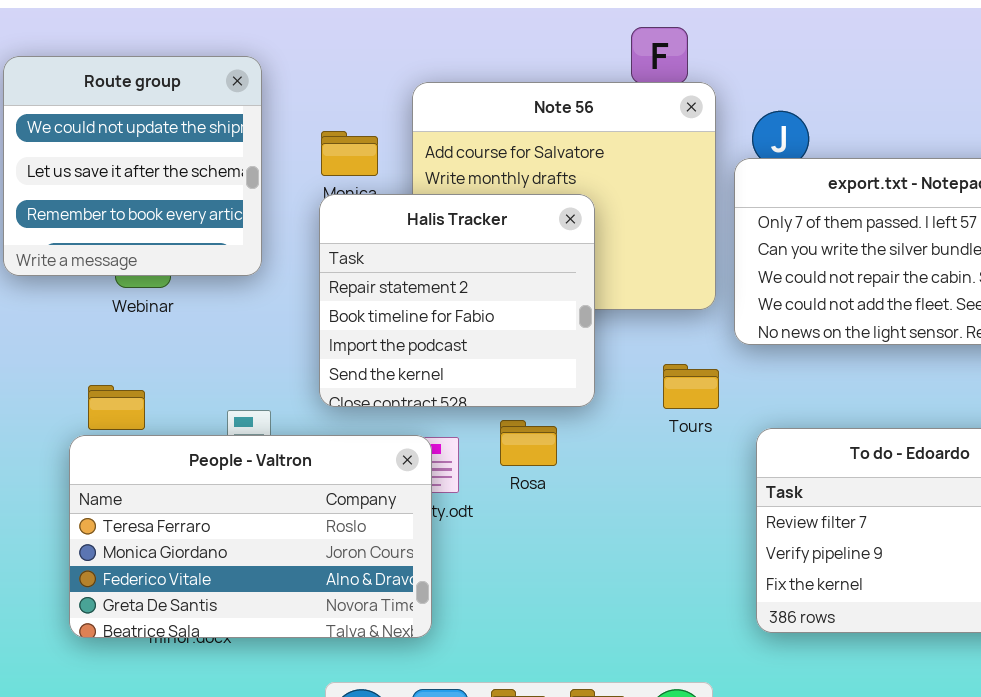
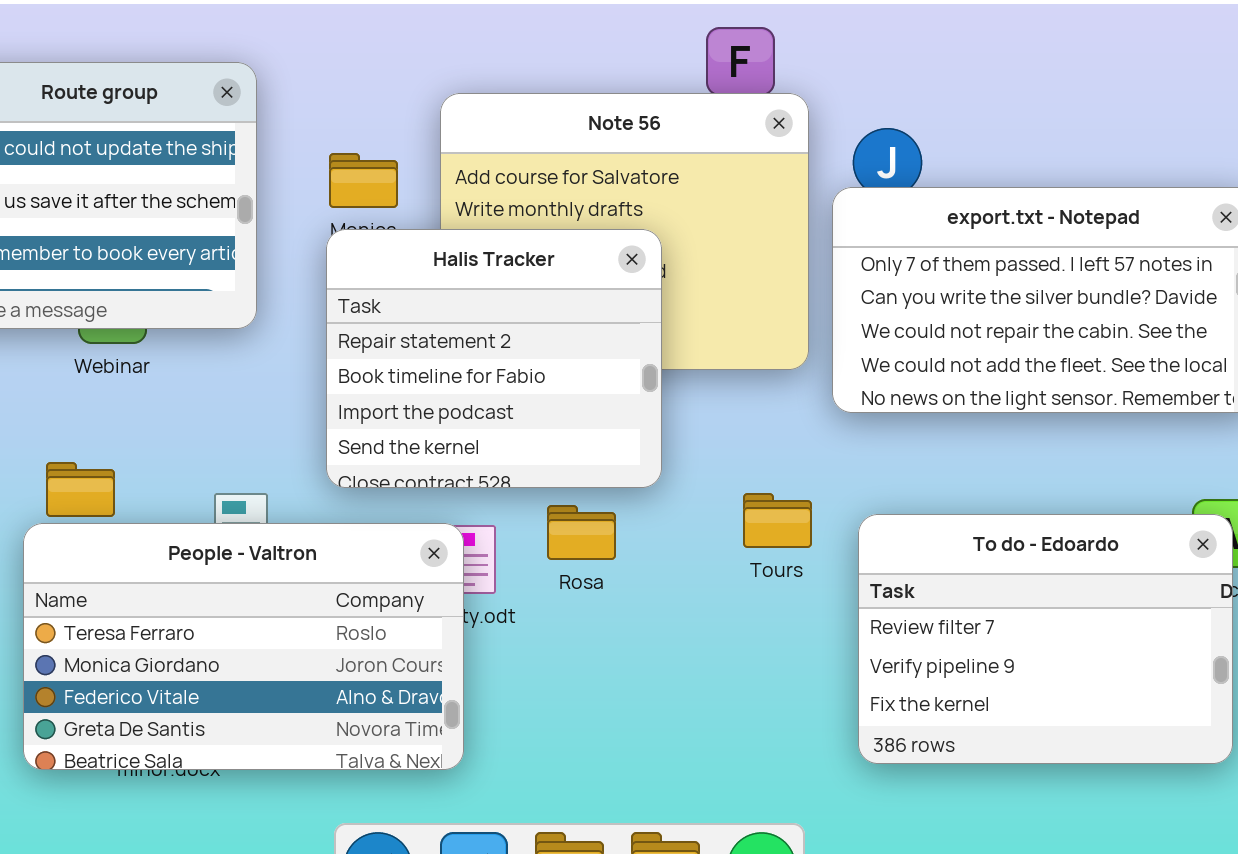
Tours: [663,364,719,409] -> [743,493,812,548], moved

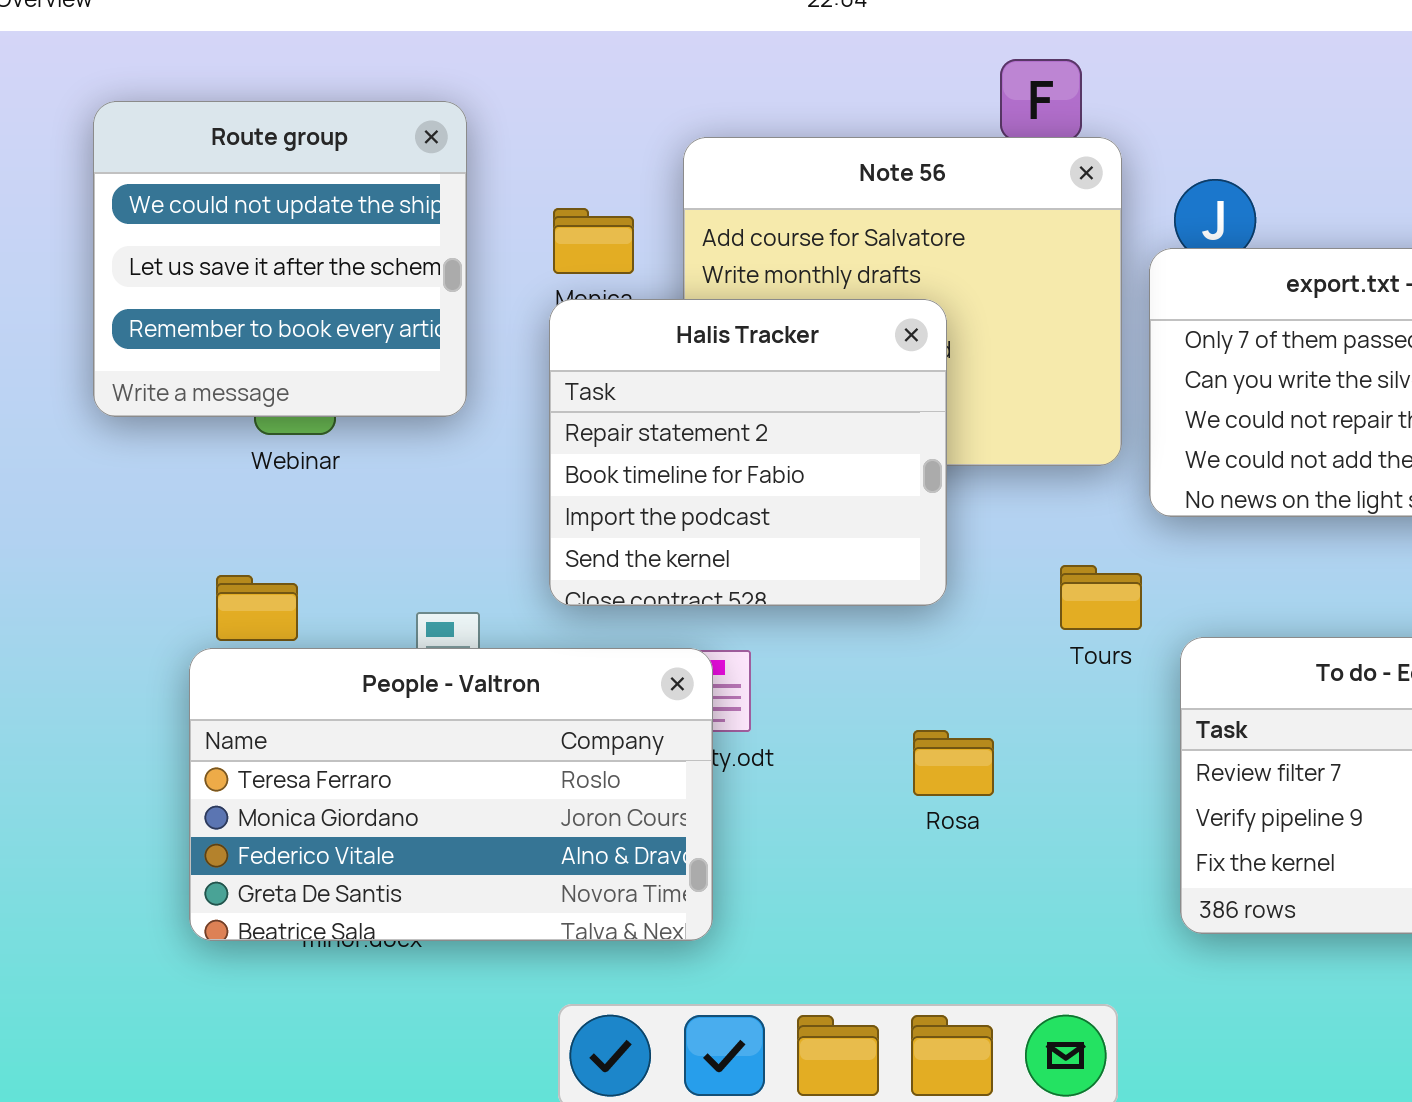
Tours: [743,493,812,548] -> [1060,565,1142,630], moved
Rosa: [547,505,616,560] -> [913,730,994,796], moved

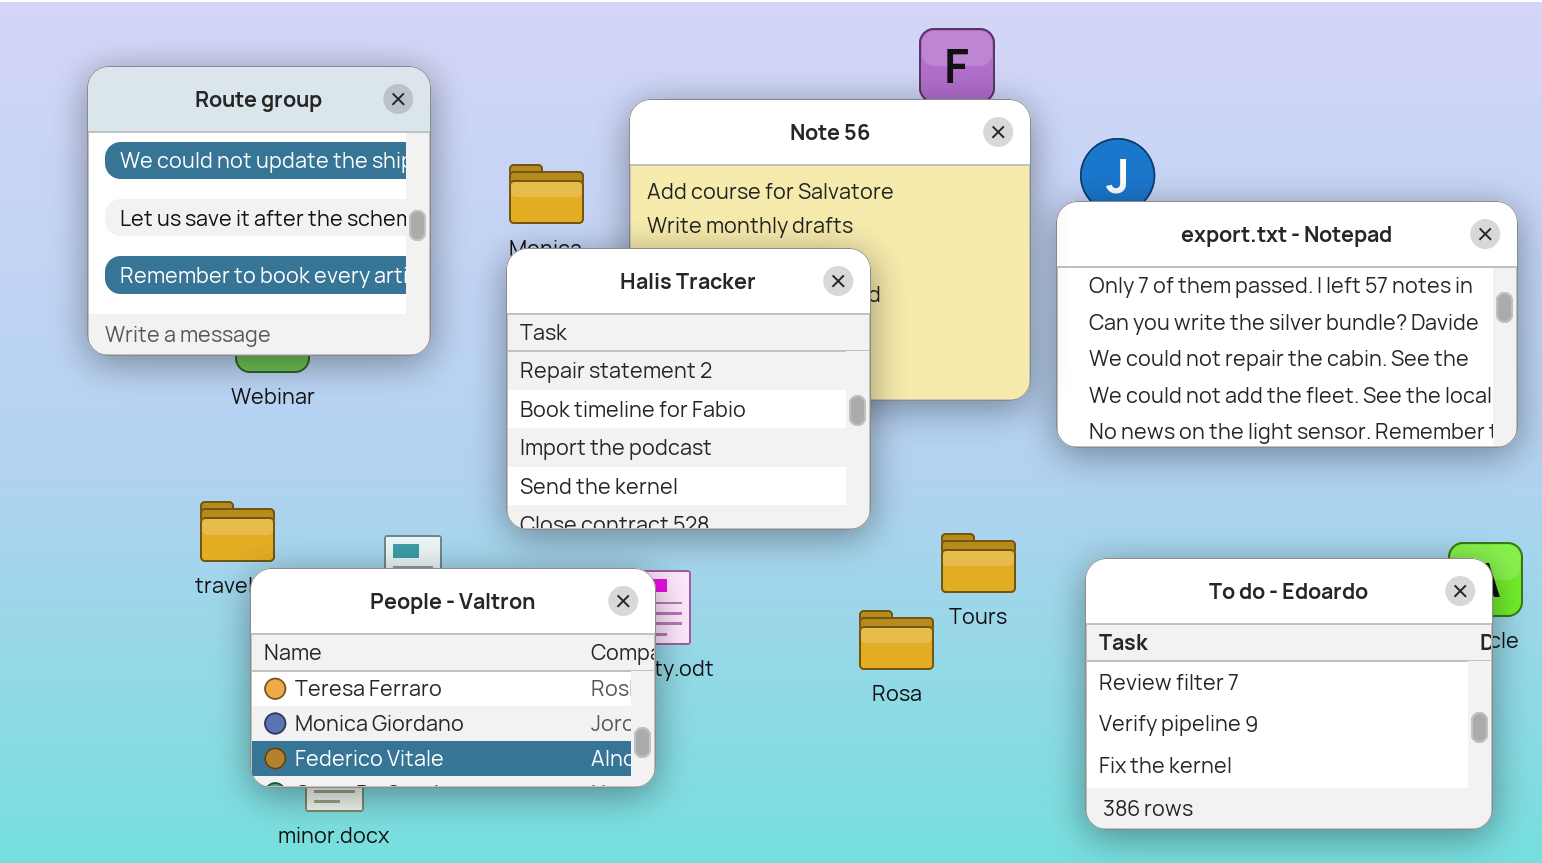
Tours: [1060,565,1142,630] -> [941,533,1016,593], moved
People - Valtron: [189,648,713,941] -> [250,568,656,788], resized
Rosa: [913,730,994,796] -> [859,610,934,670], moved

